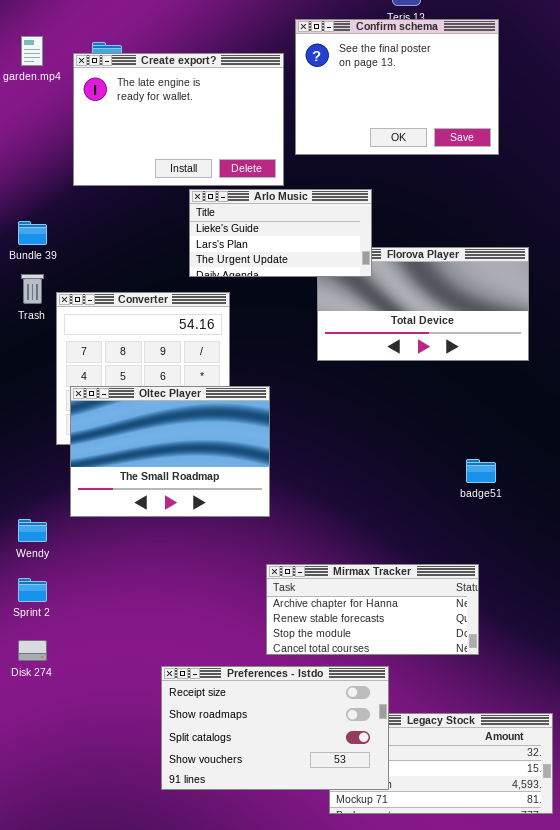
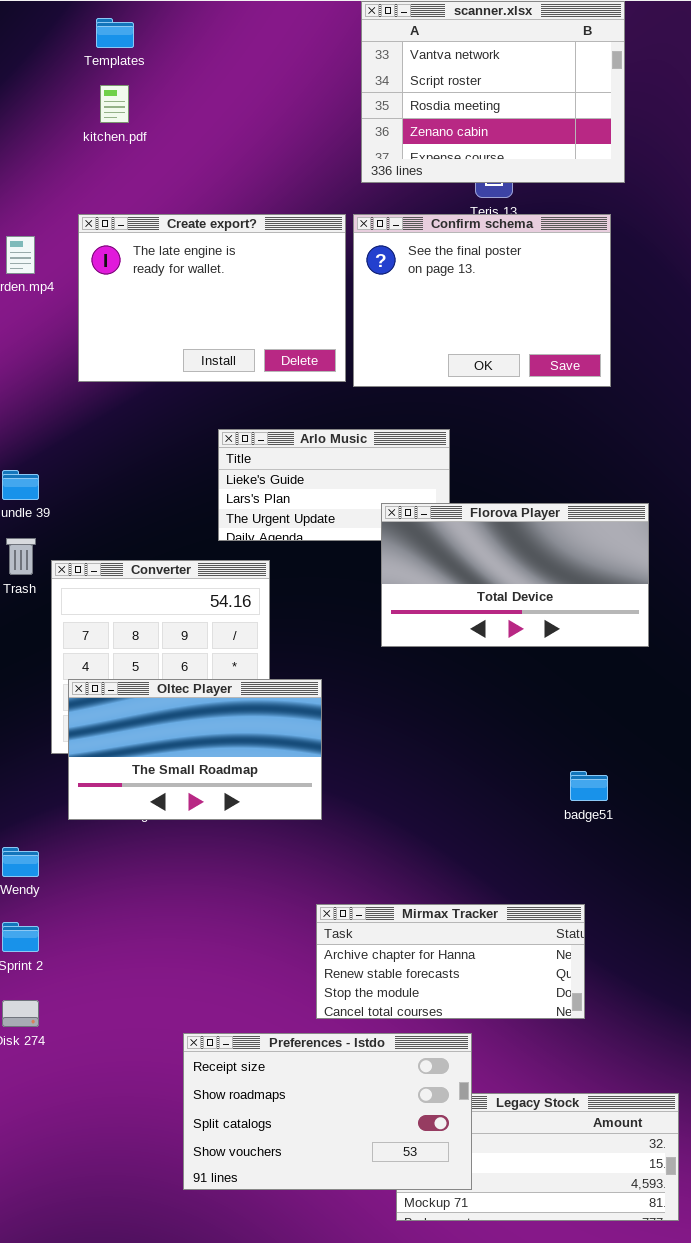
Create export?: [73,53,284,186] -> [78,214,346,382], moved
Florova Player: [317,247,529,361] -> [381,503,649,647], raised
Oltec Player: [70,386,270,517] -> [68,679,322,820], resized

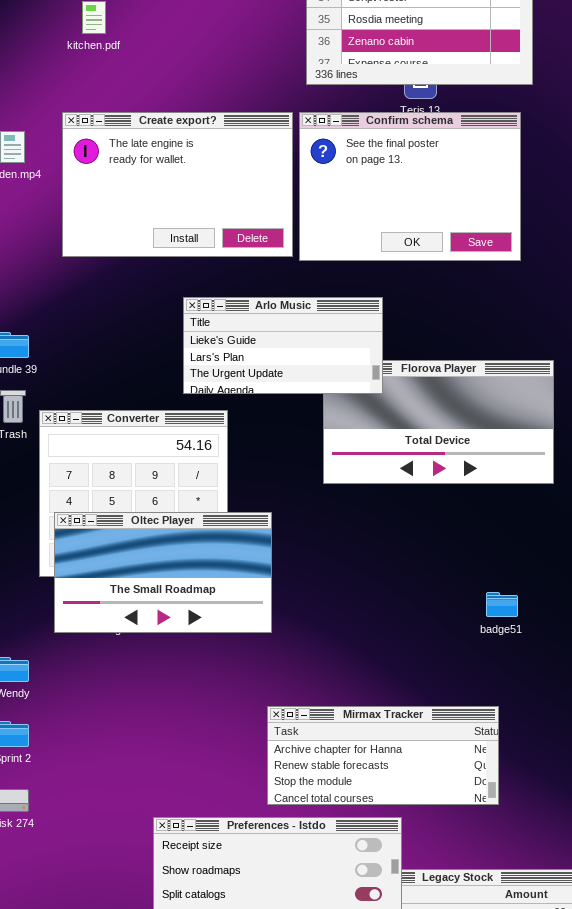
Arlo Music: [218,429,450,541] -> [183,297,383,394], raised

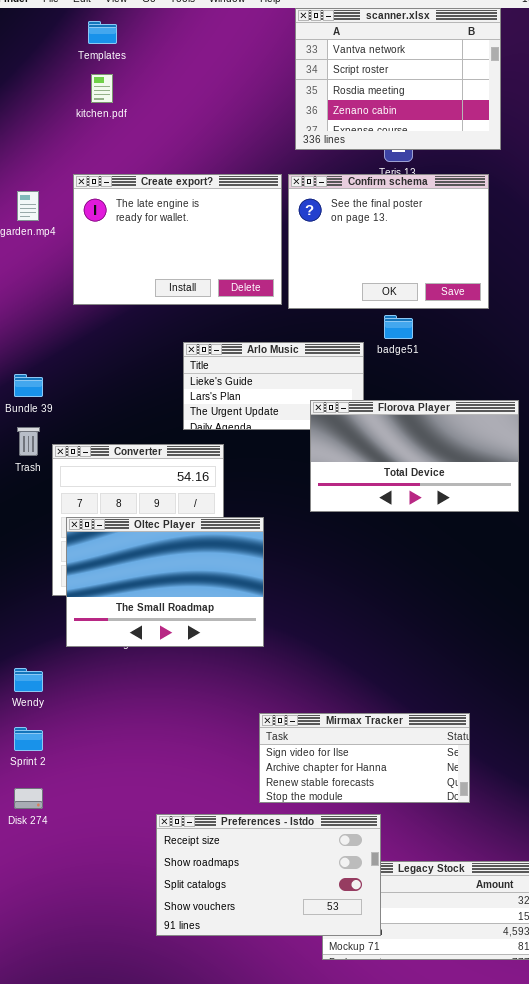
Florova Player: [323,360,554,484] -> [310,400,519,512], raised
Oltec Player: [54,512,272,633] -> [66,517,264,647], resized
badge51: [486,592,518,617] -> [384,315,413,339], moved
Mirmax Tracker: [267,706,499,805] -> [259,713,470,803], scrolled up 1 row

